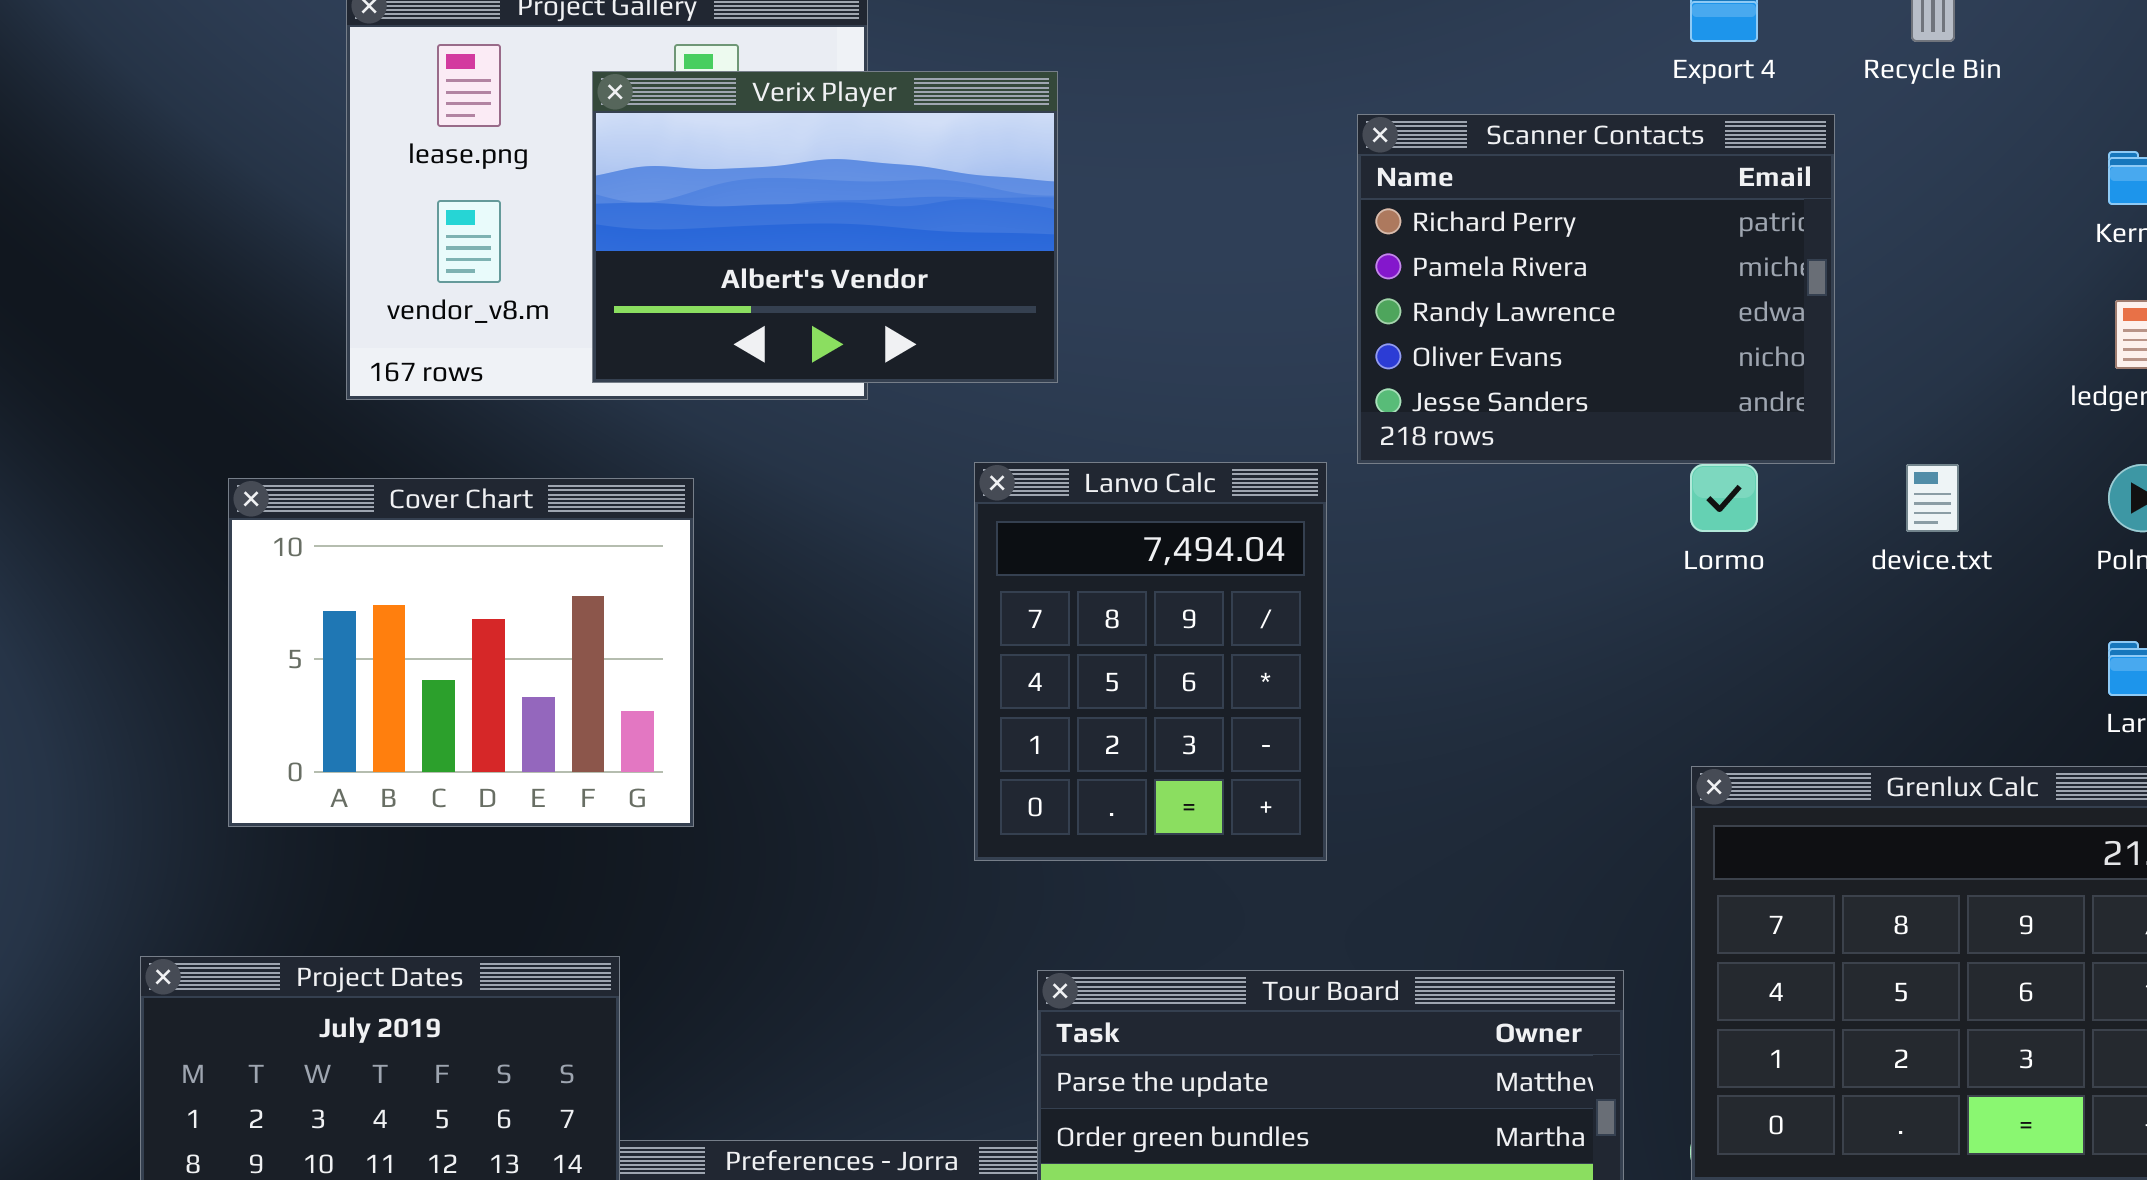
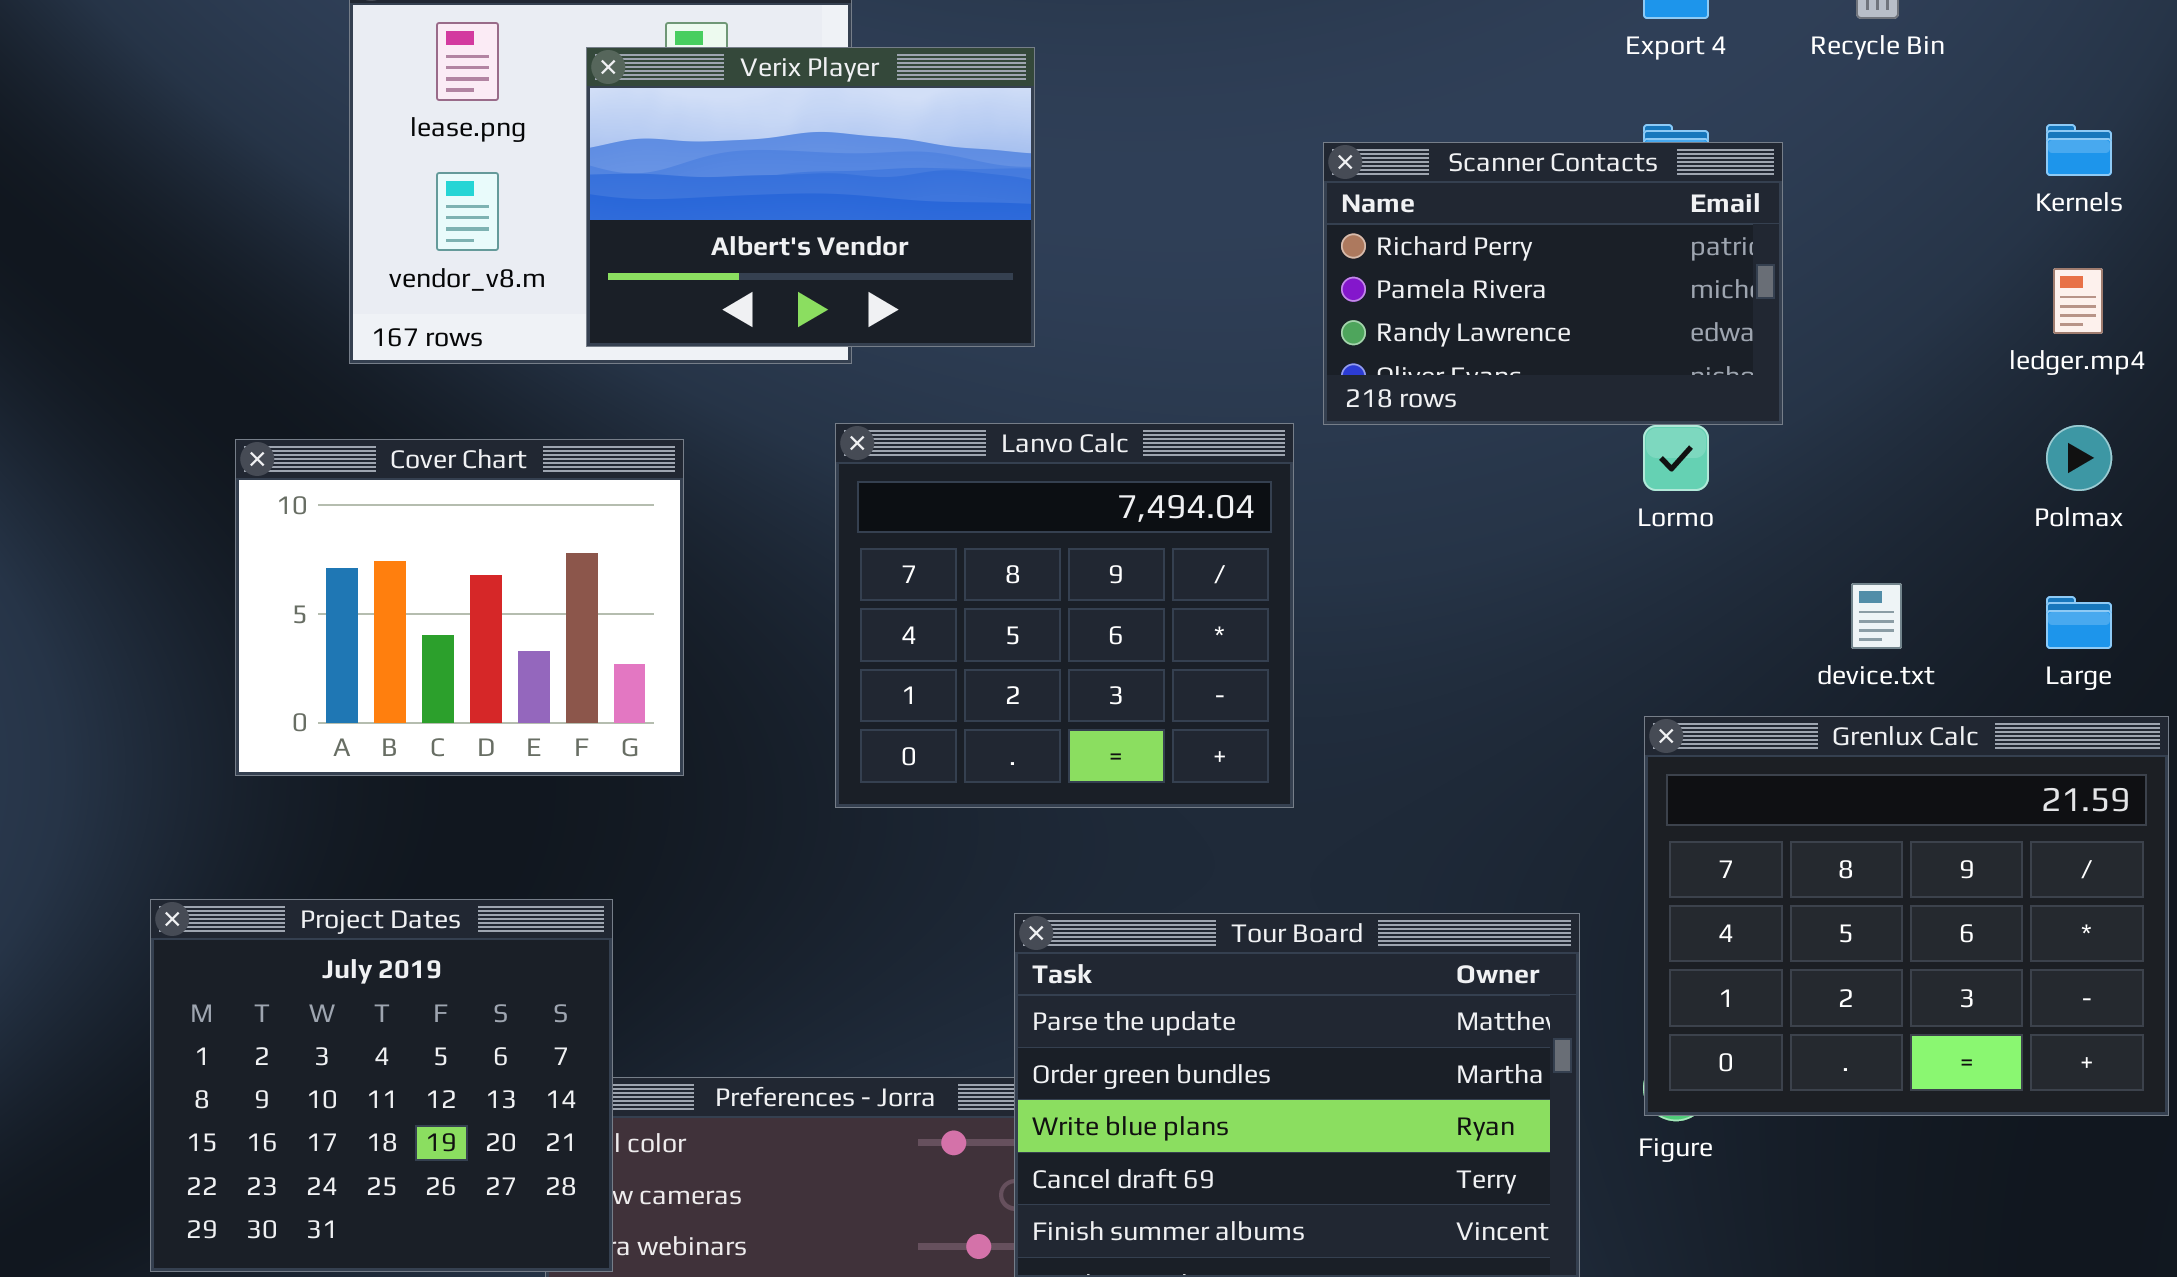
Scanner Contacts: [1357,114,1835,464] -> [1323,142,1783,425], resized
Lanvo Calc: [974,462,1327,861] -> [835,423,1294,808], resized
device.txt: [1906,464,1959,532] -> [1851,583,1902,649], moved

